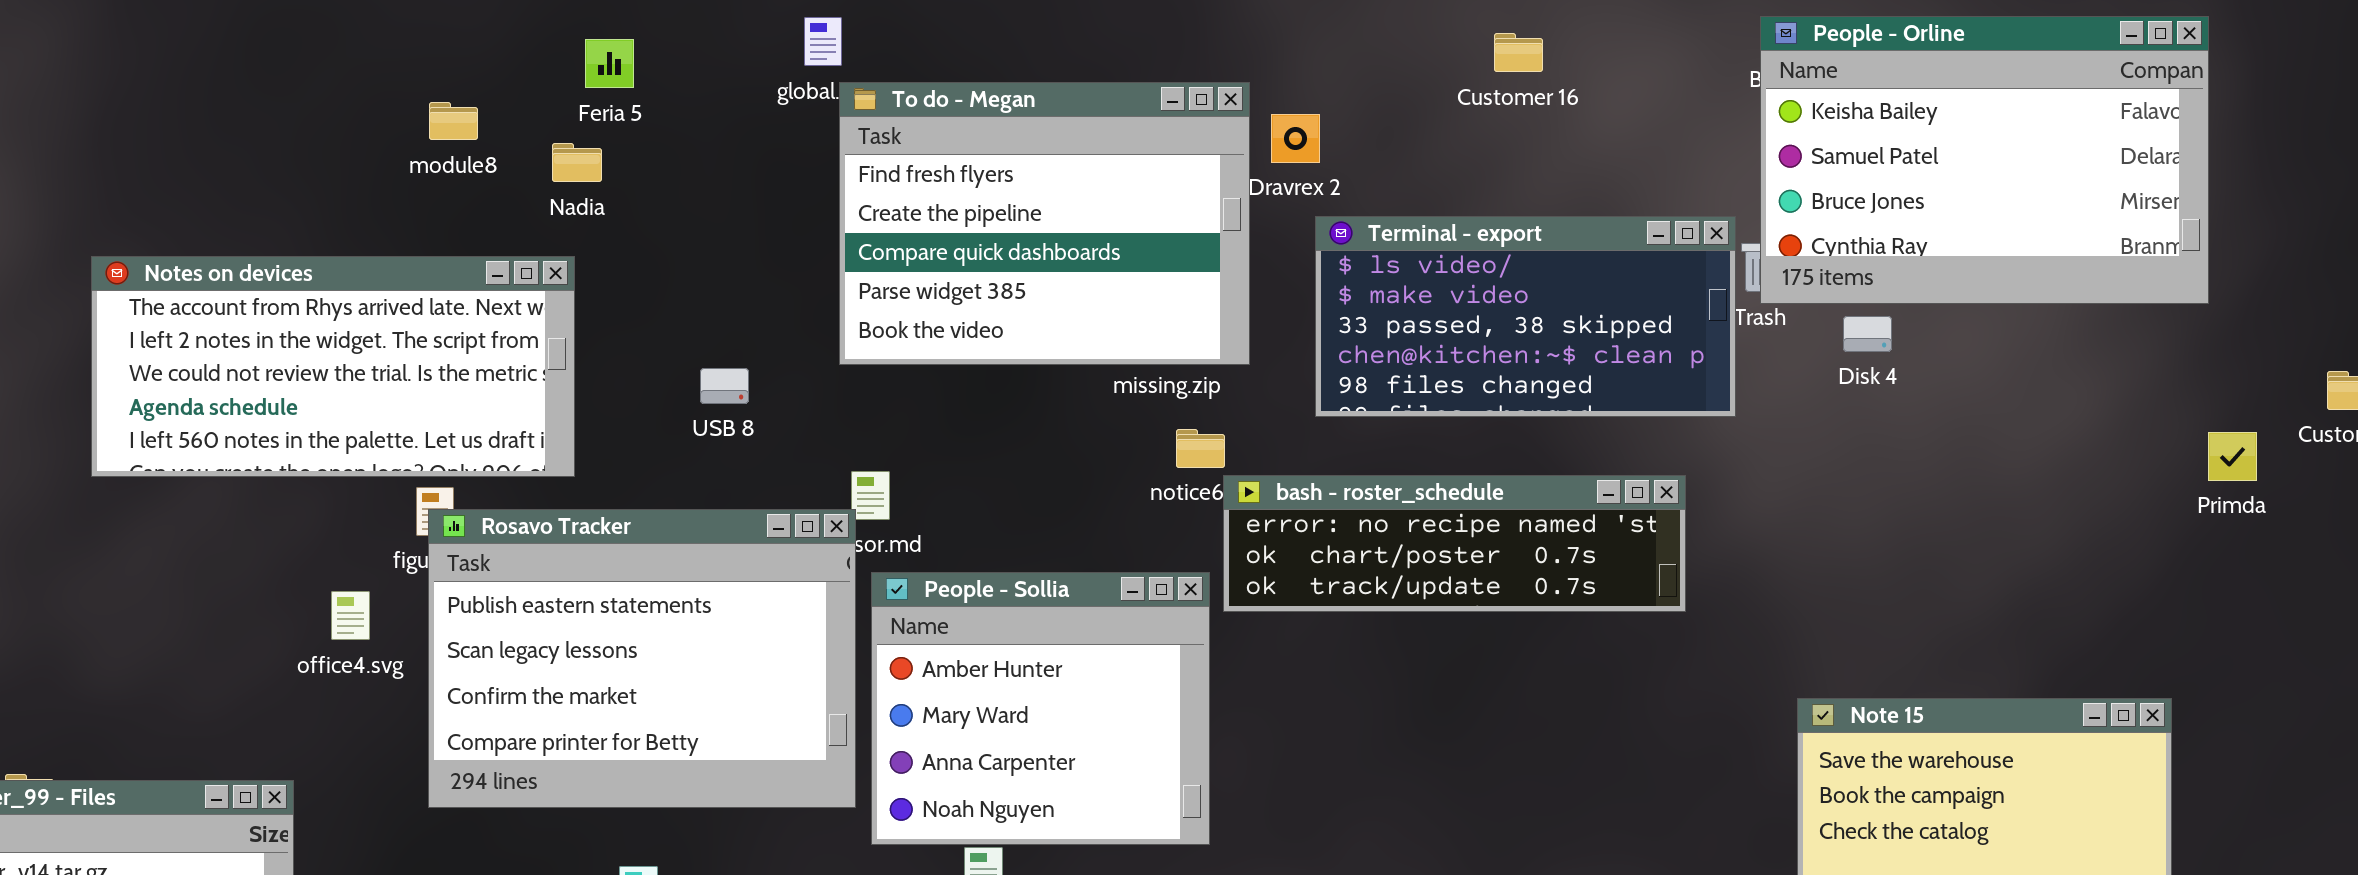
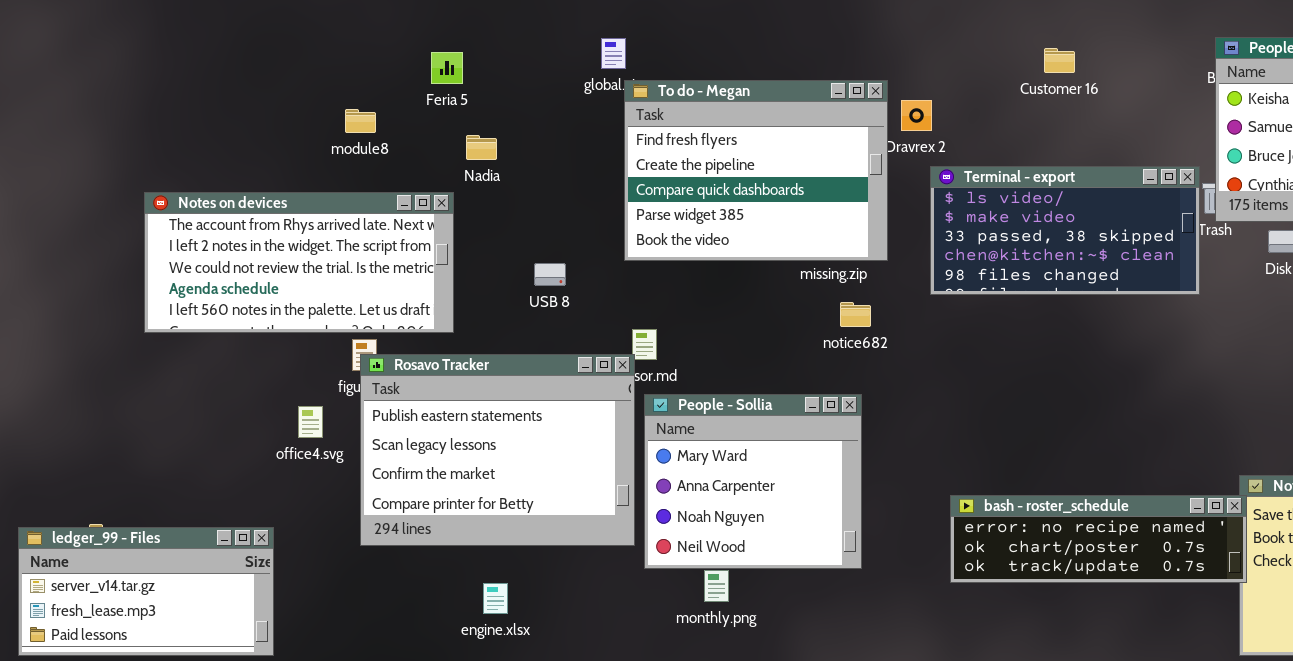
Feria 5: [585,39,634,88] -> [431,52,463,84], moved
module8: [429,102,478,140] -> [345,109,376,133], moved
Nadia: [552,143,602,182] -> [466,135,497,160], moved
bash - roster_schedule: [1223,475,1686,612] -> [950,495,1247,583], moved
People - Sollia: [871,572,1210,845] -> [644,394,862,569], scrolled down 1 row

